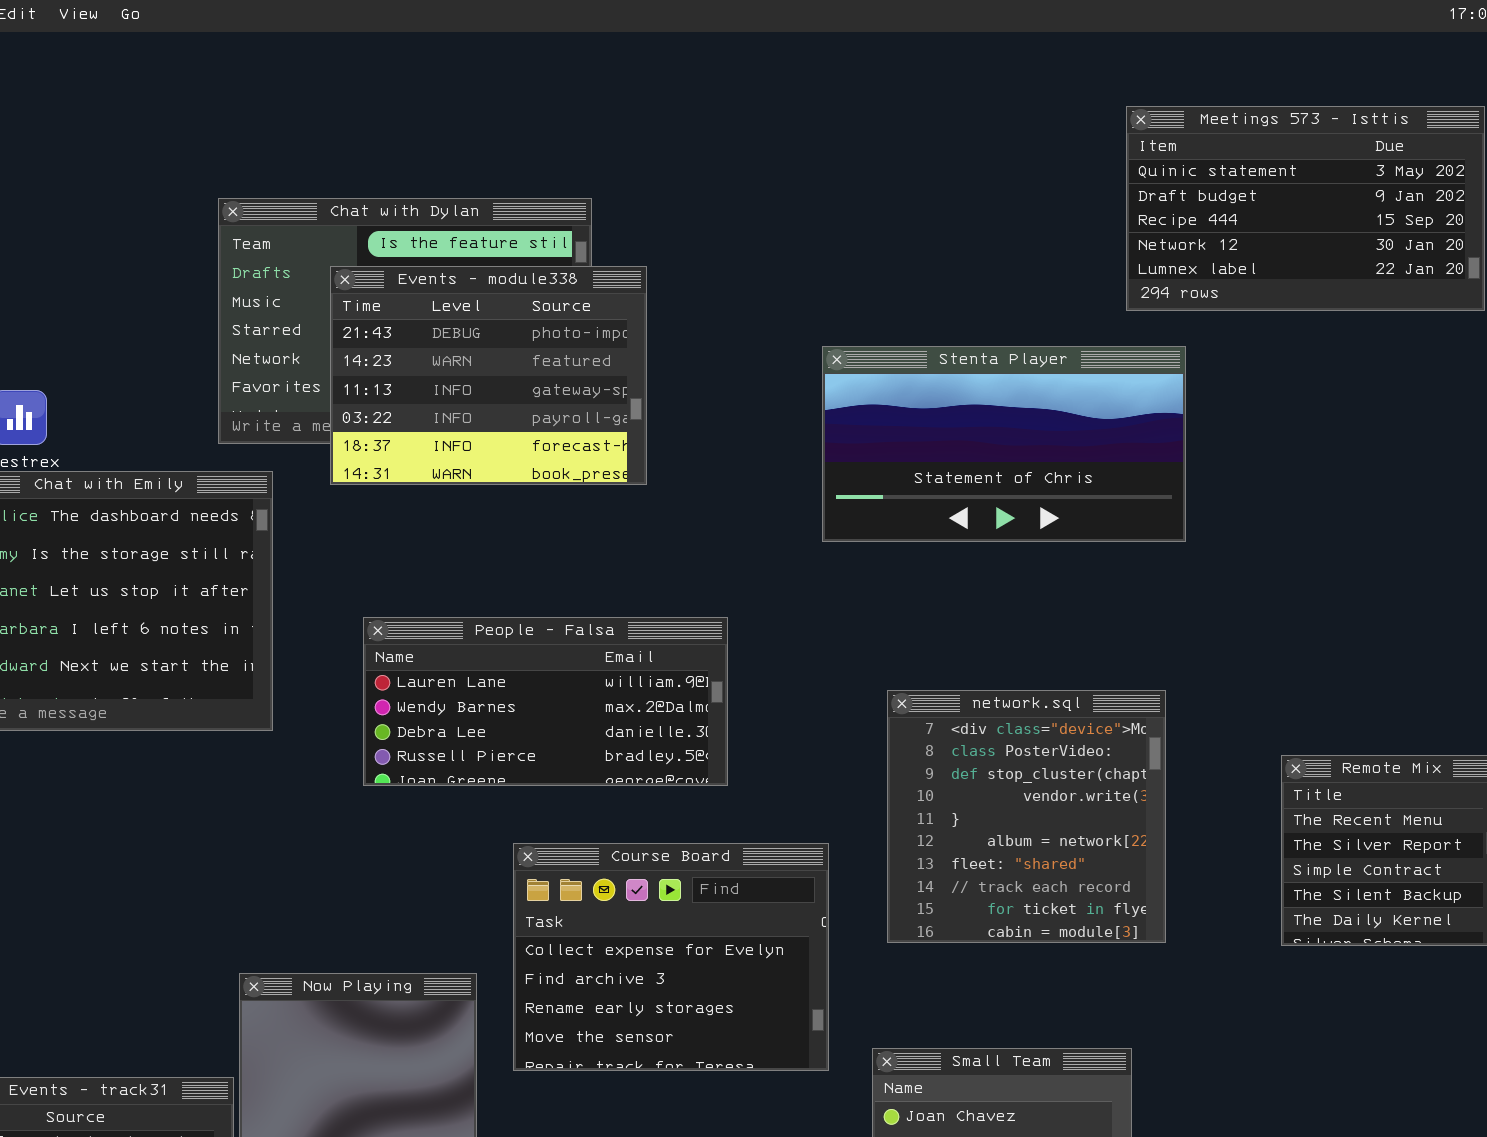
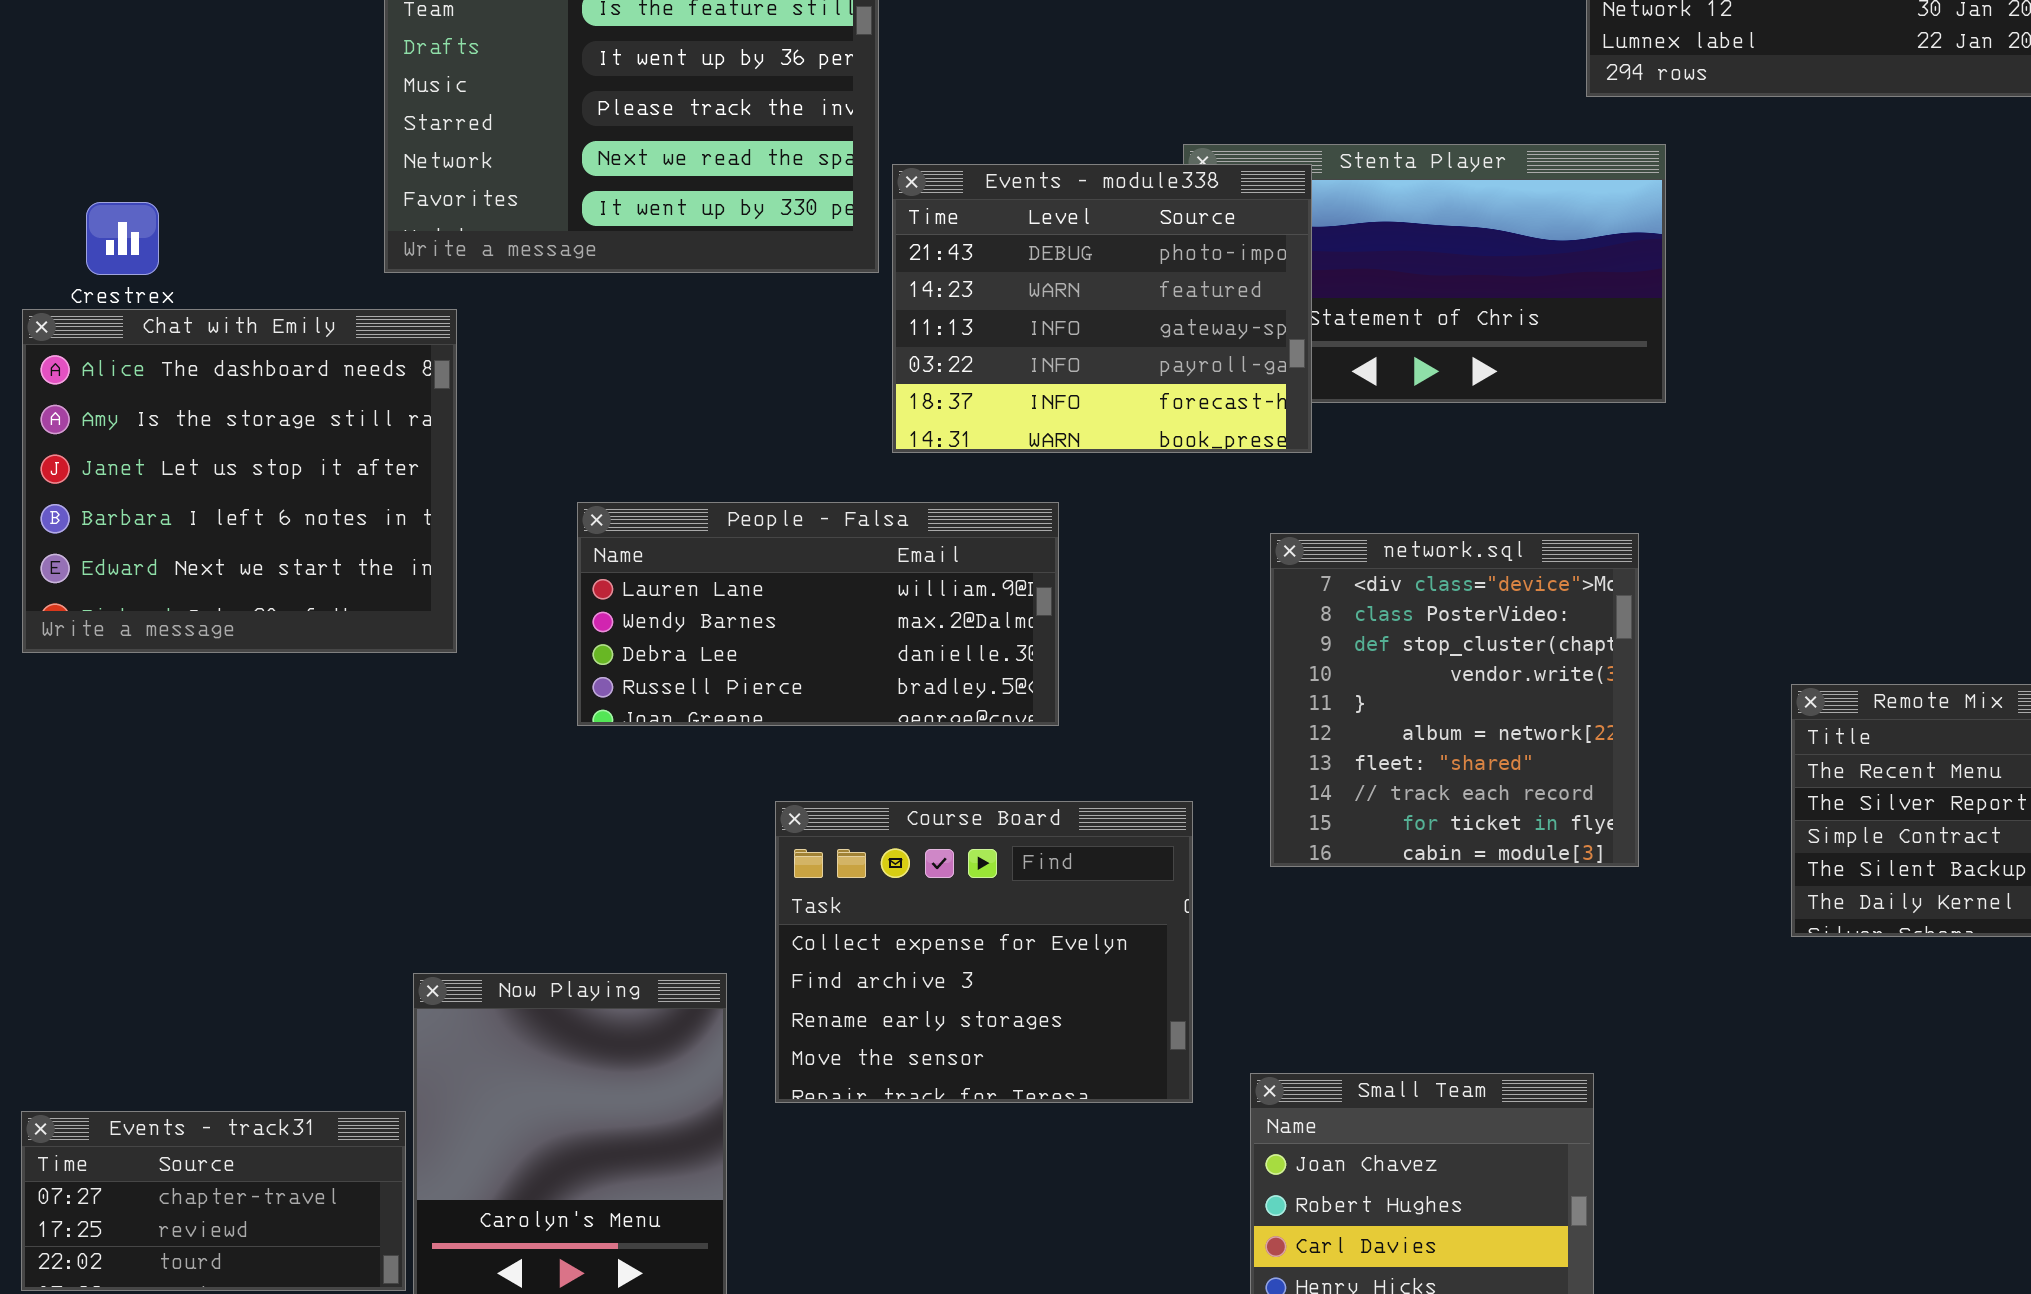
Events - module338: [330,266,647,485] -> [892,164,1312,453], moved
network.sql: [887,690,1166,943] -> [1270,533,1639,867], moved

